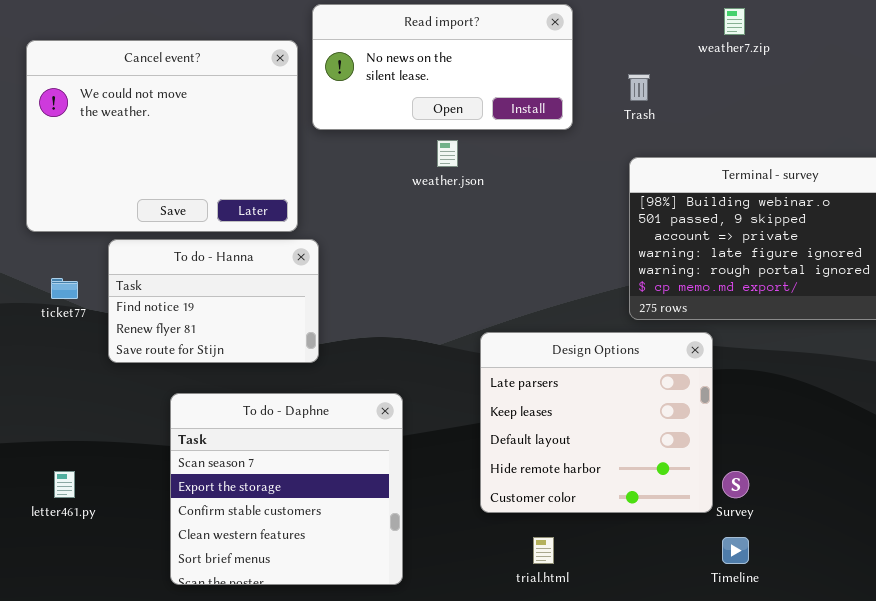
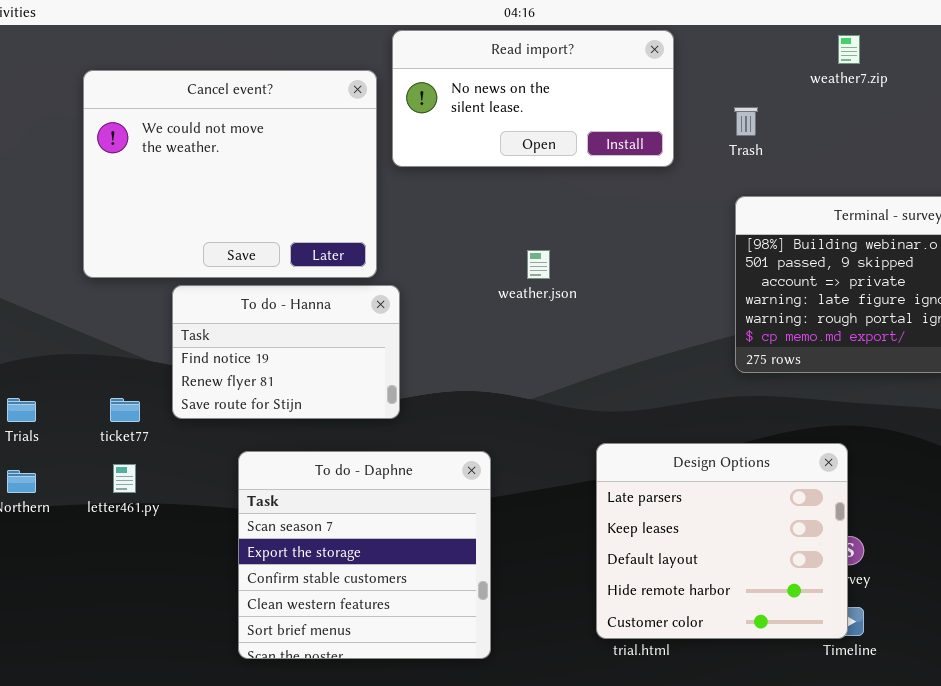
weather.json: [437,140,458,167] -> [527,250,550,279], moved
ticket77: [51,278,78,299] -> [110,398,140,422], moved
Design Options: [480,332,713,513] -> [596,443,848,639], moved
letter461.py: [54,471,75,498] -> [113,464,136,493], moved

